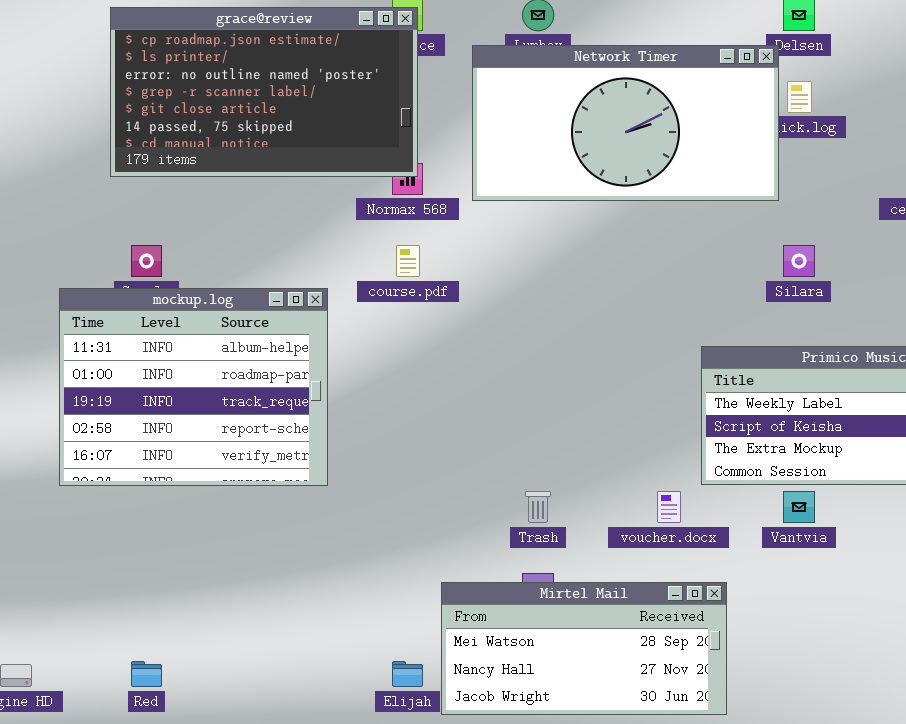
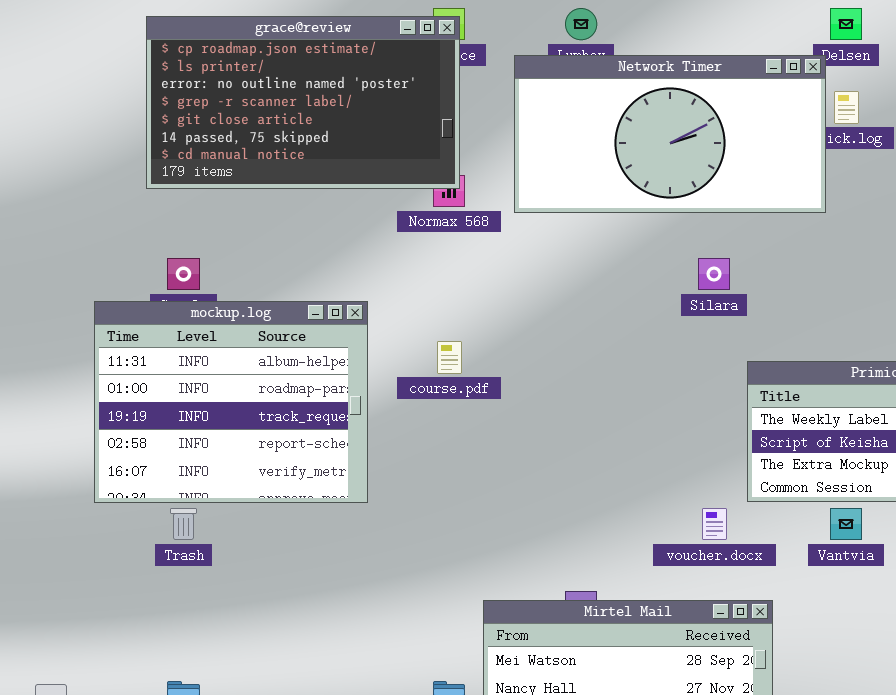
course.pdf: [396,245,420,277] -> [437,341,462,374], moved
Silara: [783,245,815,277] -> [698,258,730,290], moved
Trash: [525,491,551,523] -> [170,508,197,540], moved

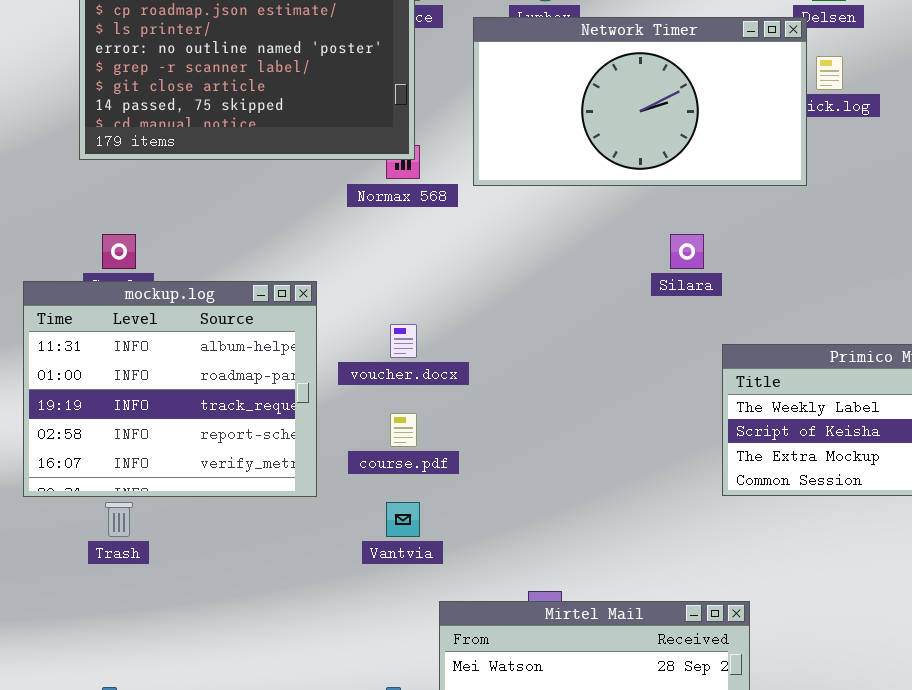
course.pdf: [437,341,462,374] -> [390,413,417,447], moved
voucher.docx: [702,508,727,540] -> [390,324,417,358], moved
Vantvia: [830,508,862,540] -> [386,502,420,537], moved

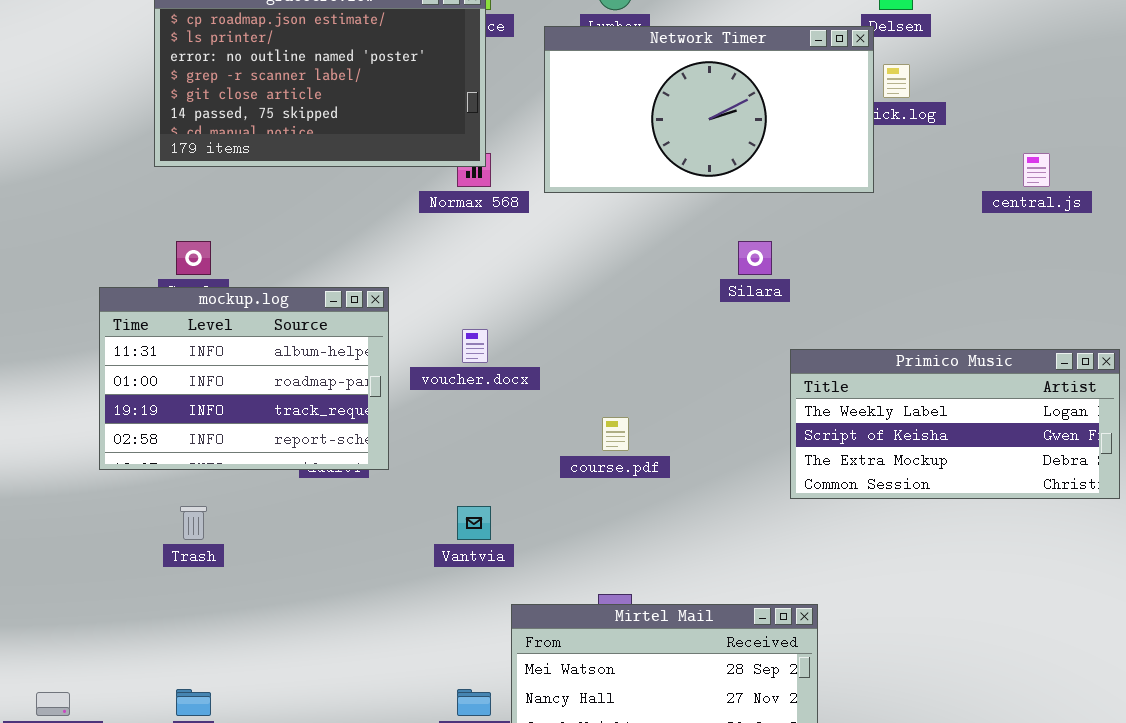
mockup.log: [23,281,317,497] -> [99,287,389,470], resized
course.pdf: [390,413,417,447] -> [602,417,629,451], moved

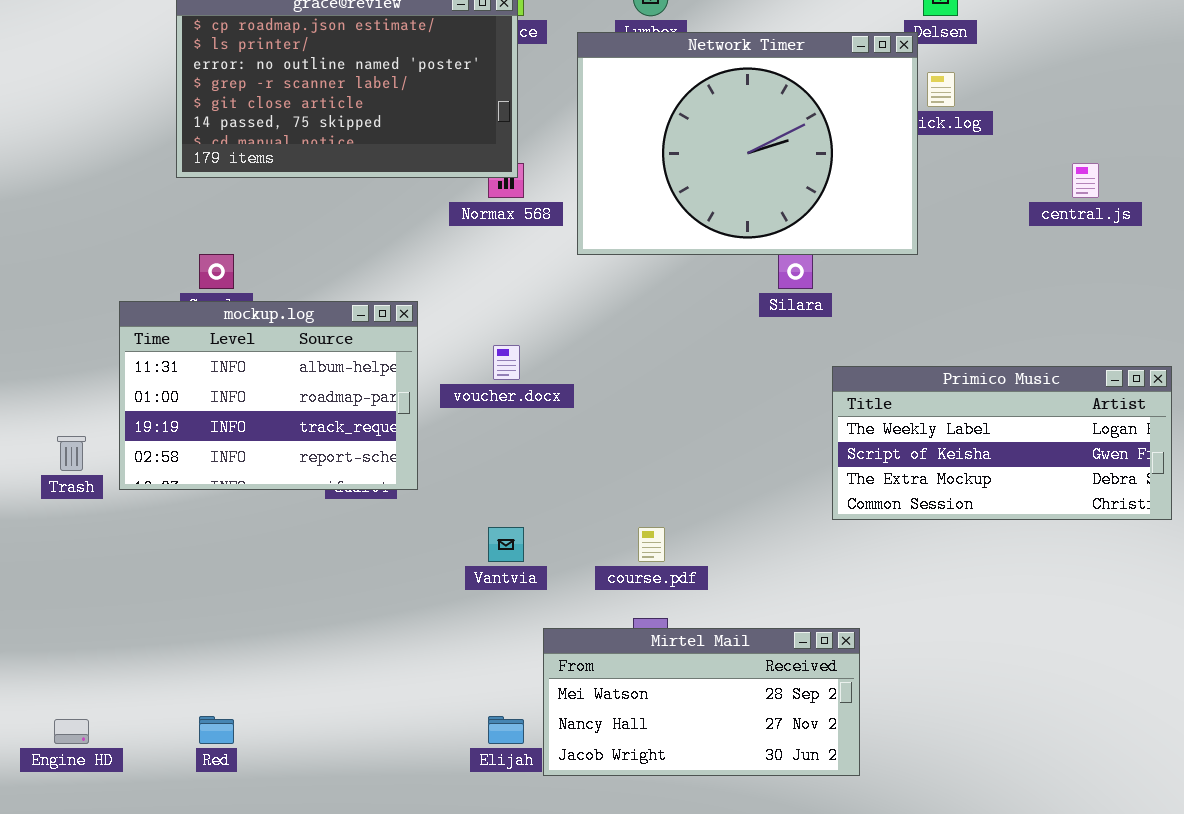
Network Timer: [544,26,874,193] -> [577,32,918,255], resized
course.pdf: [602,417,629,451] -> [638,527,665,562], moved
Trash: [180,506,207,540] -> [57,436,86,471], moved

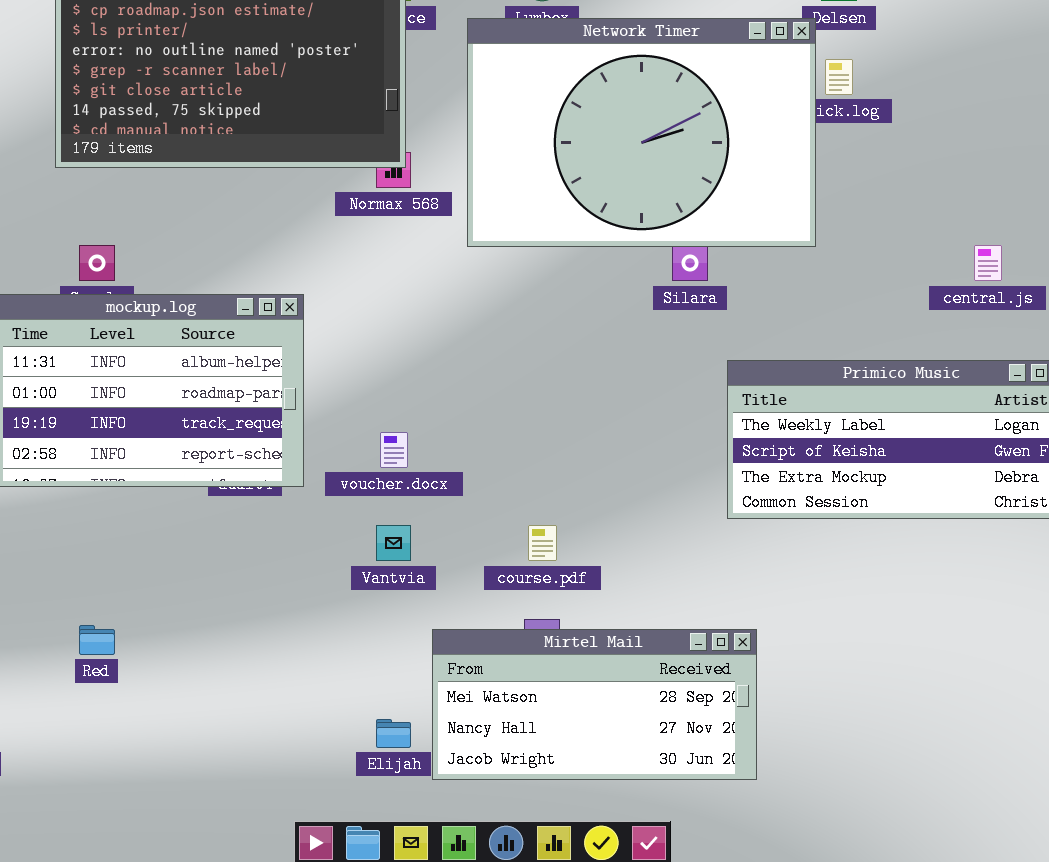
central.js: [1072,163,1099,198] -> [974,245,1002,281], moved
voucher.docx: [493,345,520,380] -> [380,432,408,468], moved
Red: [199,716,234,744] -> [79,625,115,655], moved

